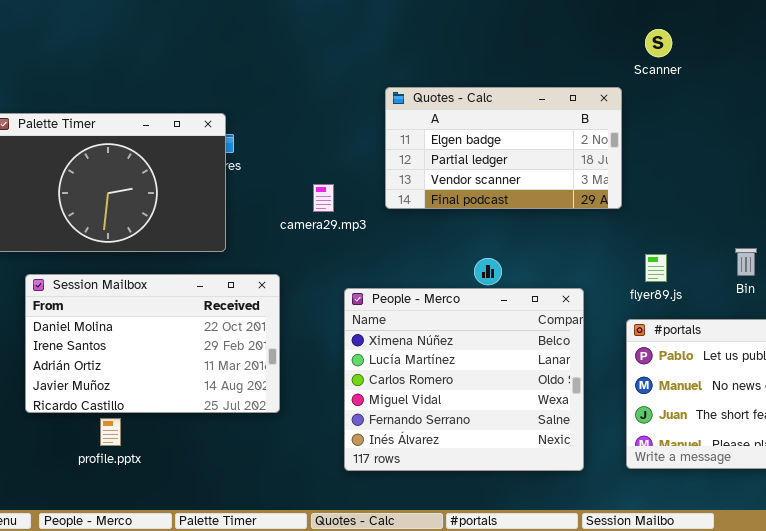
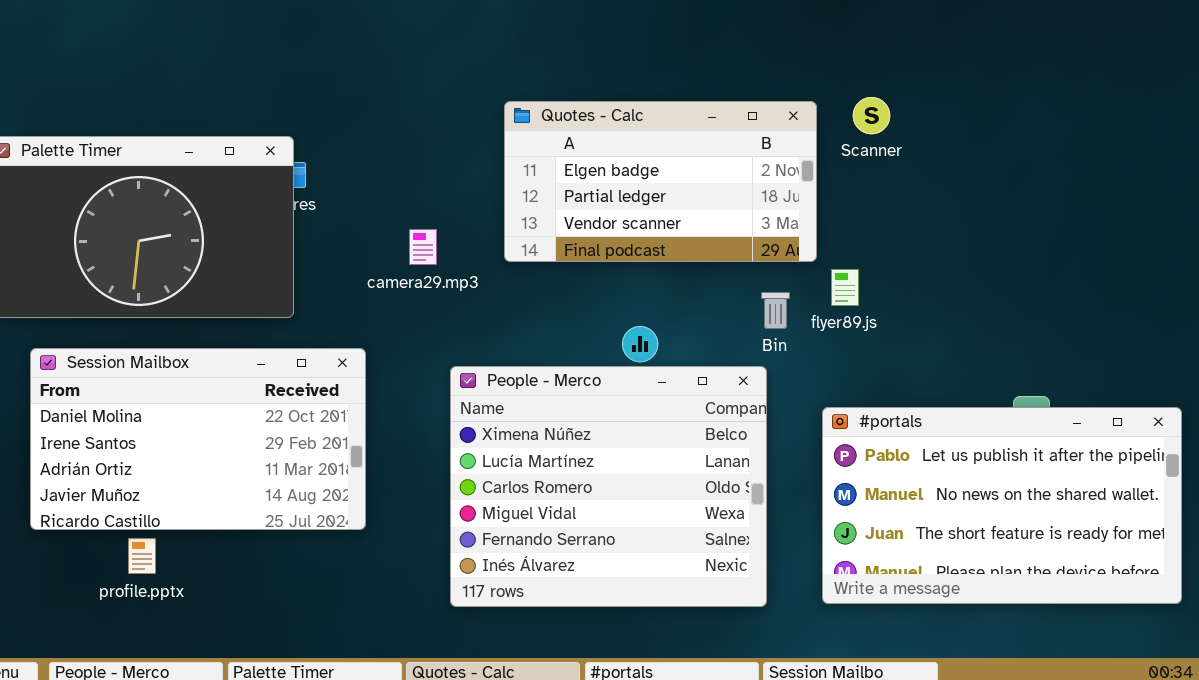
Scanner: [645,29,672,57] -> [853,97,890,134], moved
Bin: [735,248,757,276] -> [761,292,790,329], moved
flyer89.js: [645,254,667,282] -> [831,269,859,306], moved

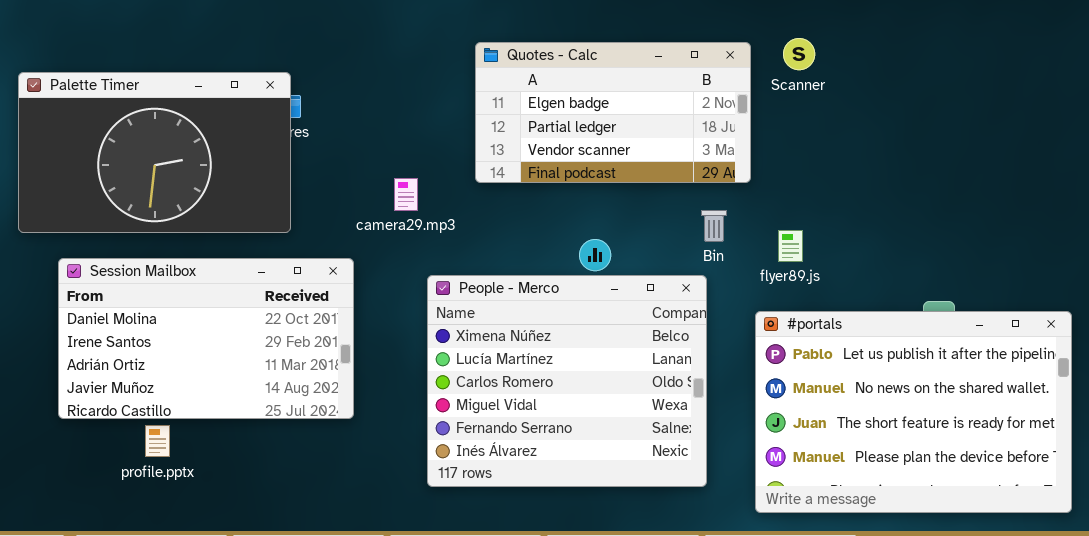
camera29.mp3: [409,229,437,265] -> [394,178,418,211], moved
flyer89.js: [831,269,859,306] -> [778,230,803,262], moved
#portals: [822,407,1182,604] -> [755,311,1072,513], resized

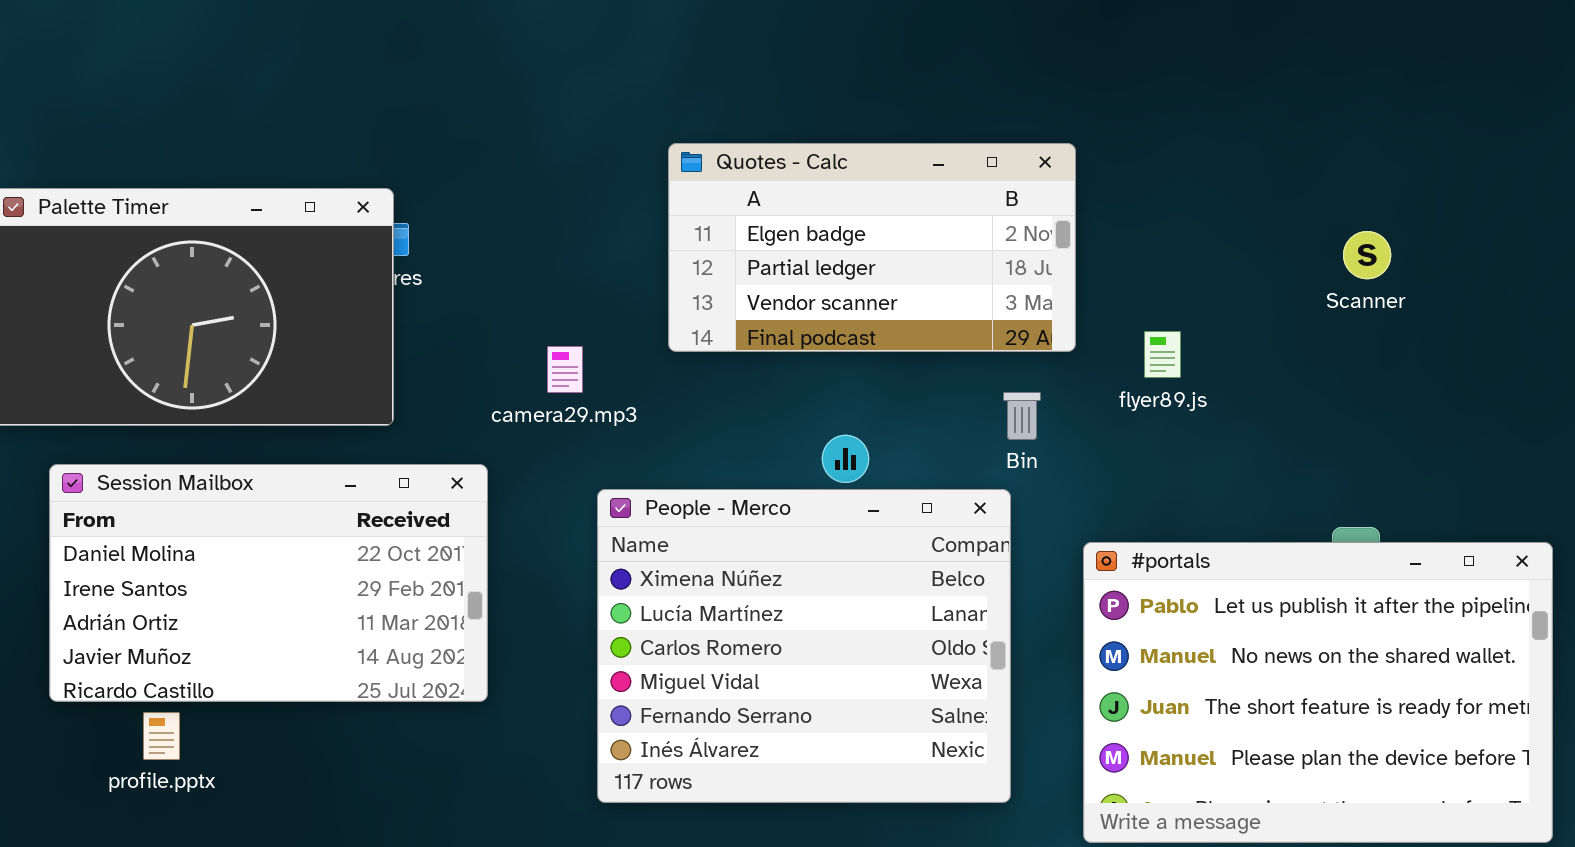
Scanner: [783,38,815,70] -> [1343,231,1391,279], moved
flyer89.js: [778,230,803,262] -> [1144,331,1181,378], moved
profile.pptx: [145,425,170,457] -> [143,712,180,760], moved

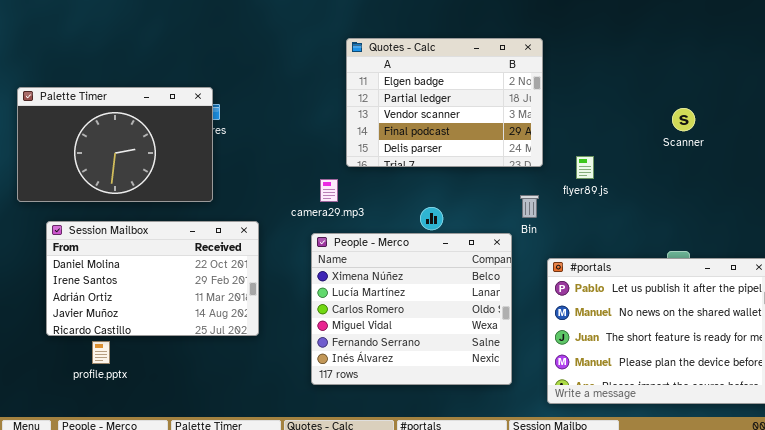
Quotes - Calc: [668,143,1076,352] -> [346,38,543,167], resized
camera29.mp3: [547,346,583,393] -> [320,179,338,202], moved
Bin: [1003,392,1041,440] -> [520,195,539,218], moved

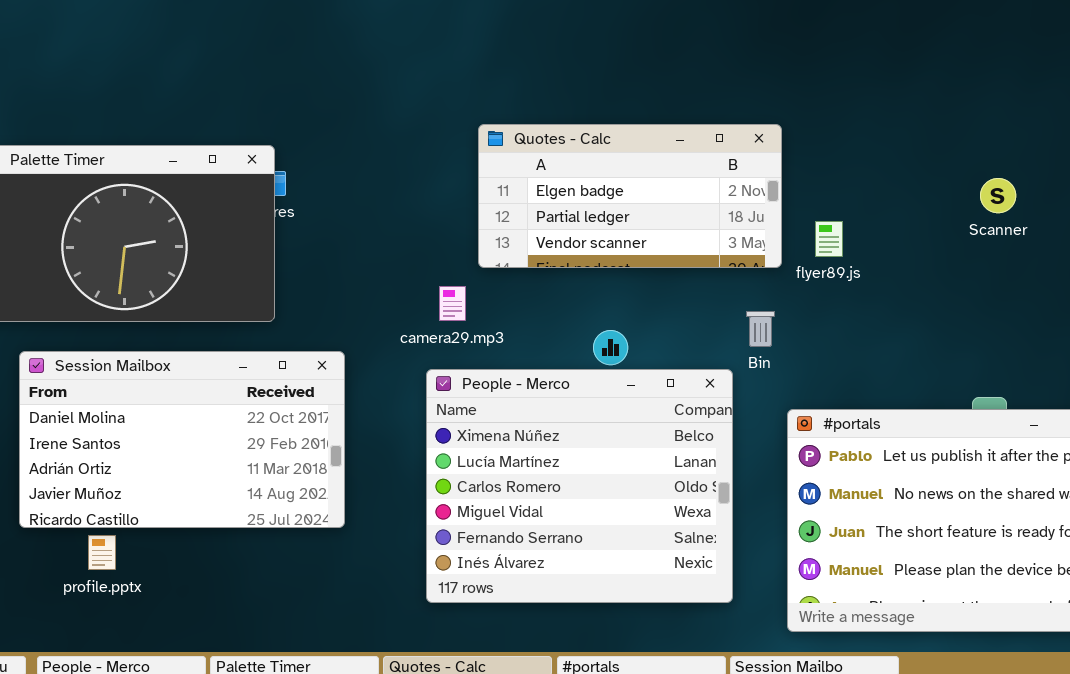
Quotes - Calc: [346,38,543,167] -> [478,124,782,268], resized
flyer89.js: [576,156,594,179] -> [815,221,843,257], moved

